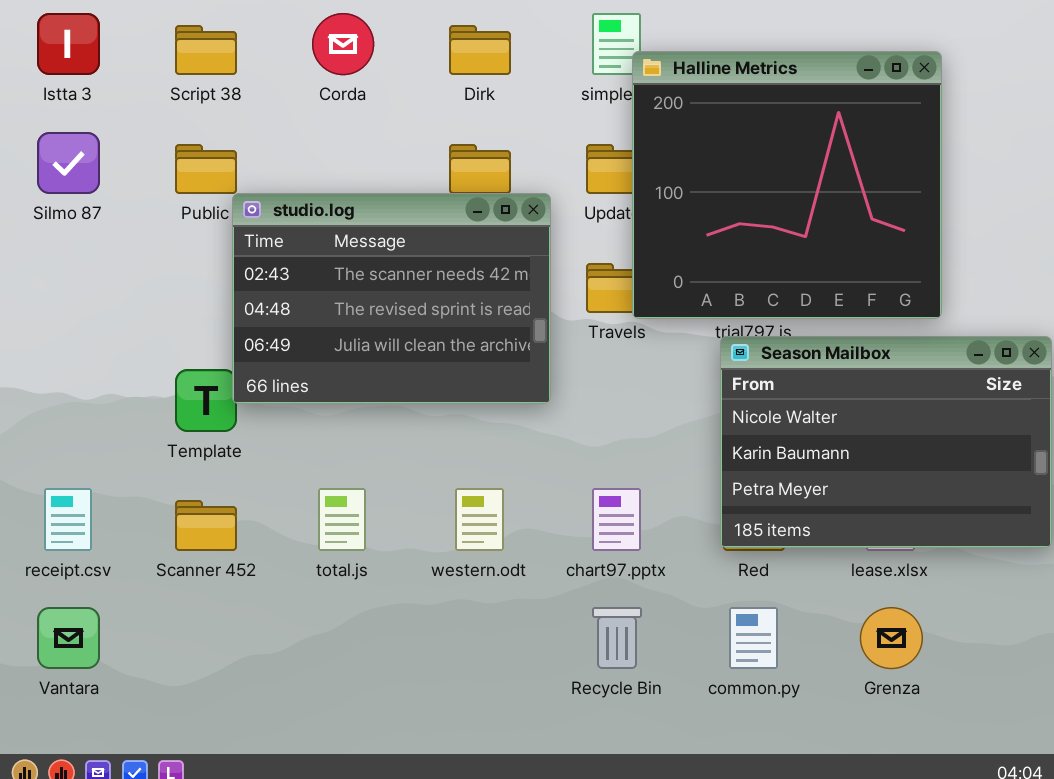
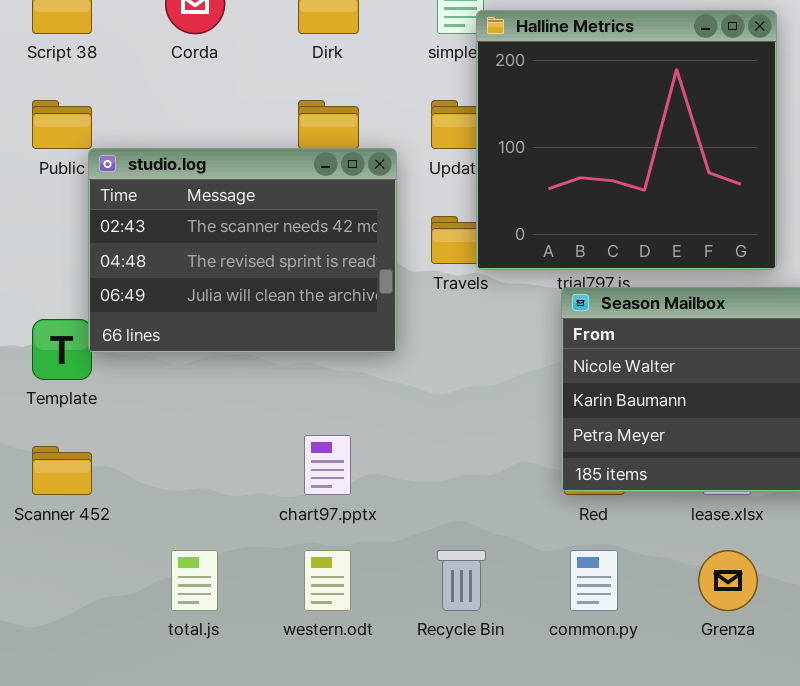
total.js: [318,488,366,551] -> [171,550,218,611], moved
western.odt: [455,488,504,551] -> [304,550,351,611], moved
chart97.pptx: [592,488,641,551] -> [304,435,351,495], moved

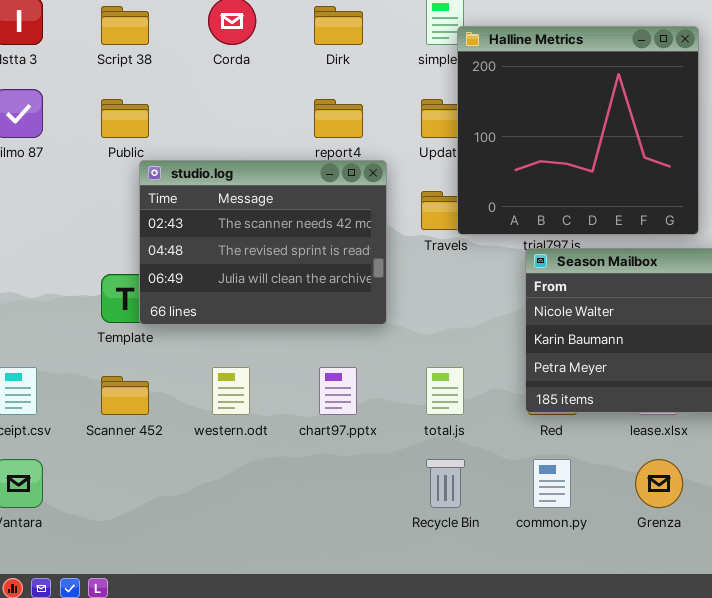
studio.log: [88,148,397,353] -> [139,160,387,325], moved
total.js: [171,550,218,611] -> [426,367,464,415], moved
western.odt: [304,550,351,611] -> [212,367,250,415], moved

